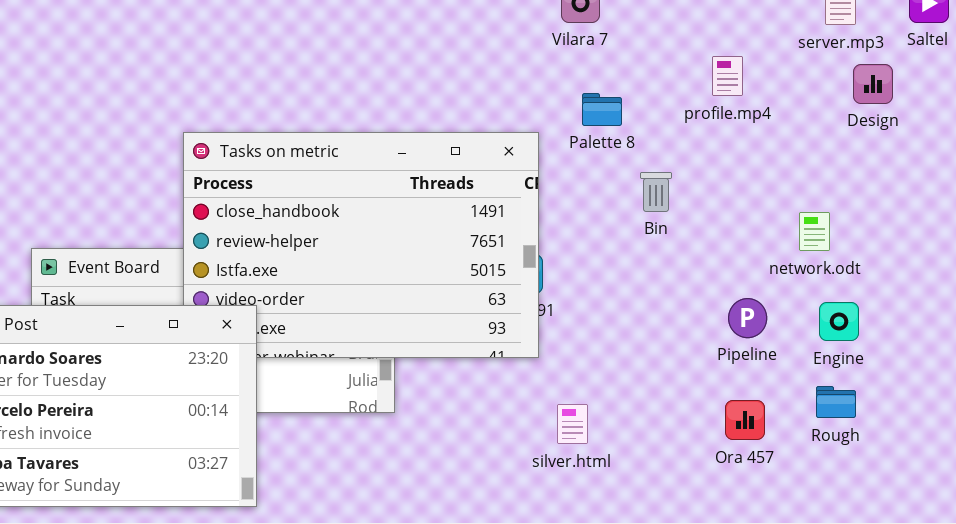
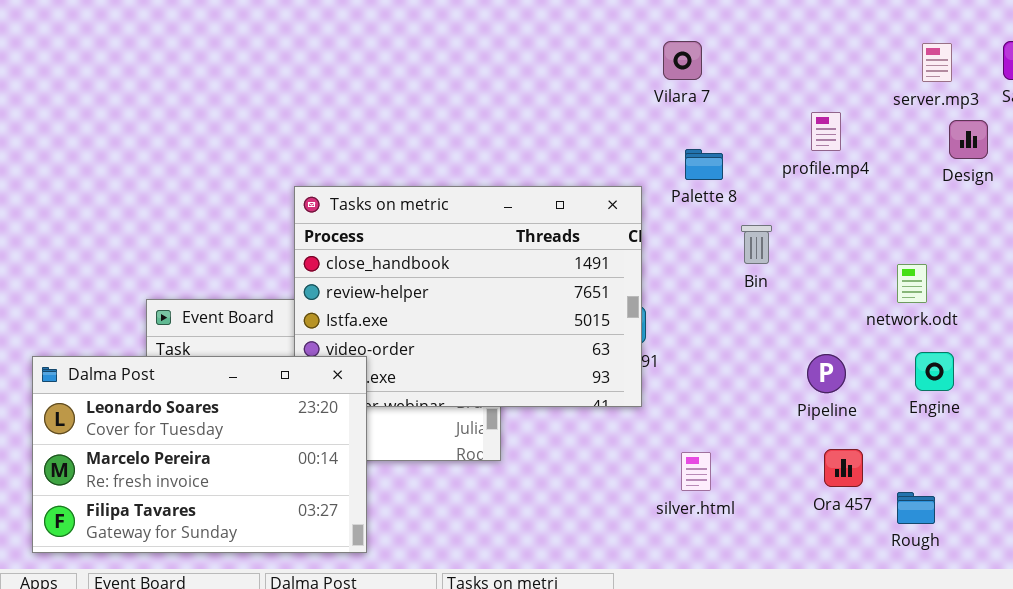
Pipeline: [728,298,767,338] -> [807,354,846,393], moved
Rough: [816,386,856,418] -> [897,492,935,524], moved
silver.html: [557,404,588,444] -> [681,452,711,491], moved

